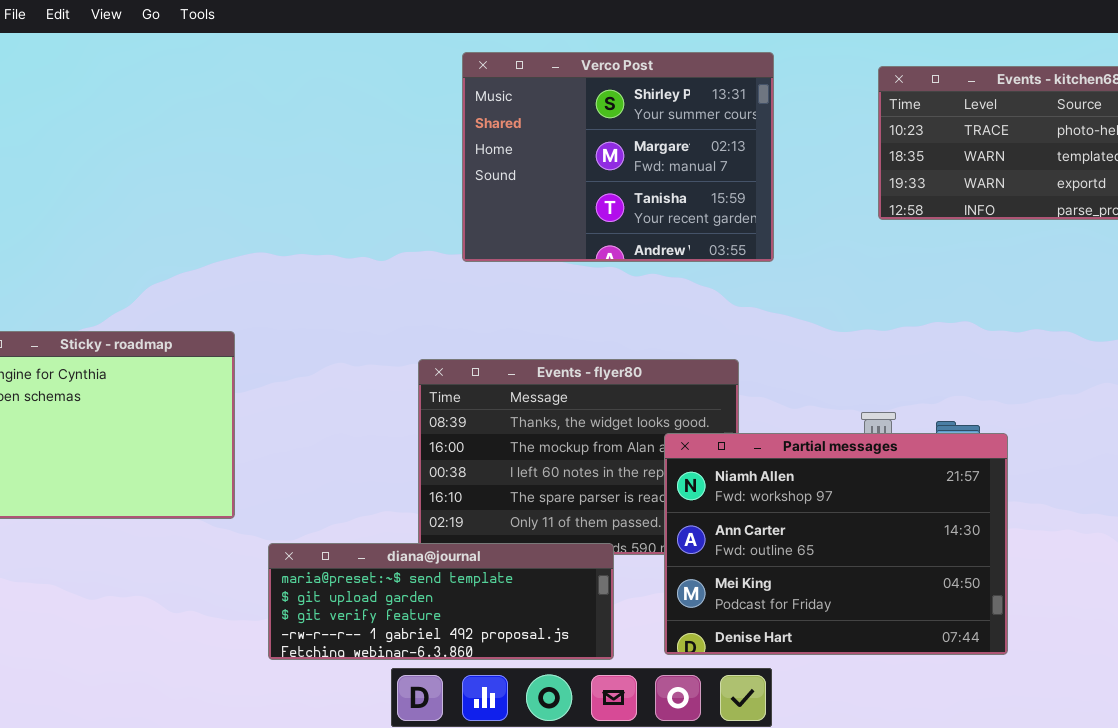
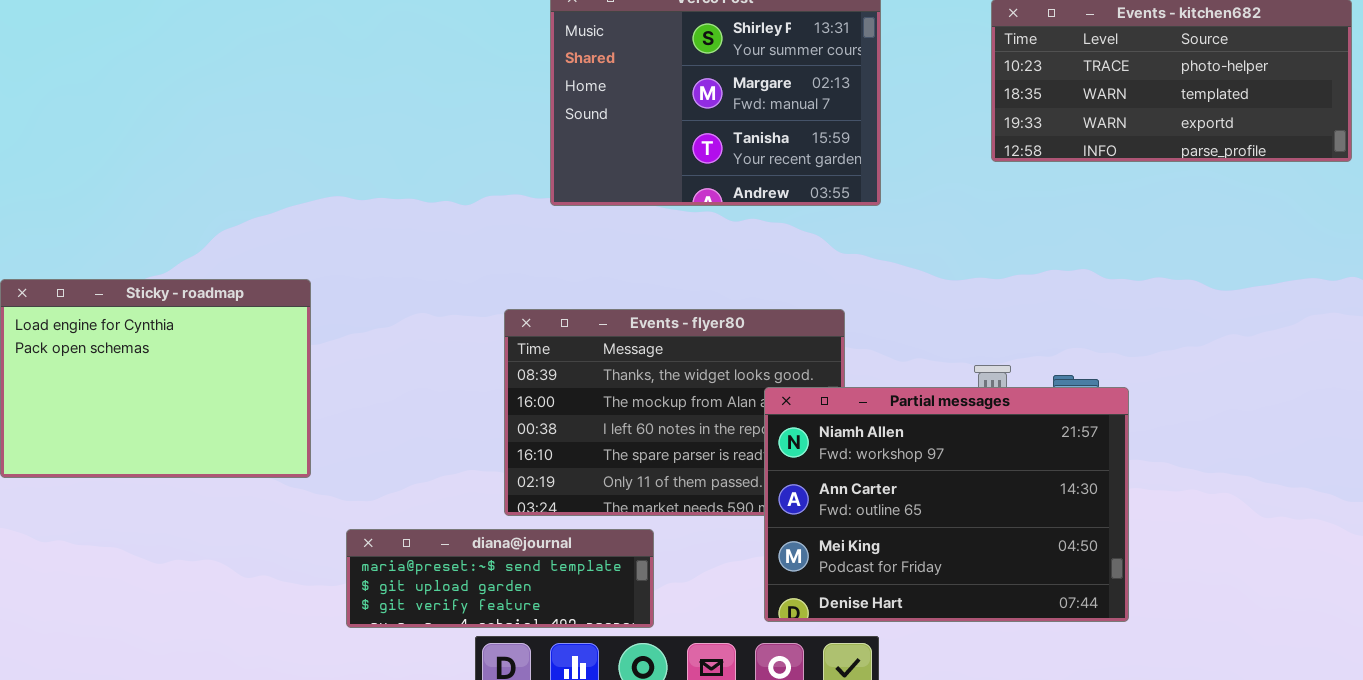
diana@journal: [268,543,614,660] -> [346,529,654,628], resized

